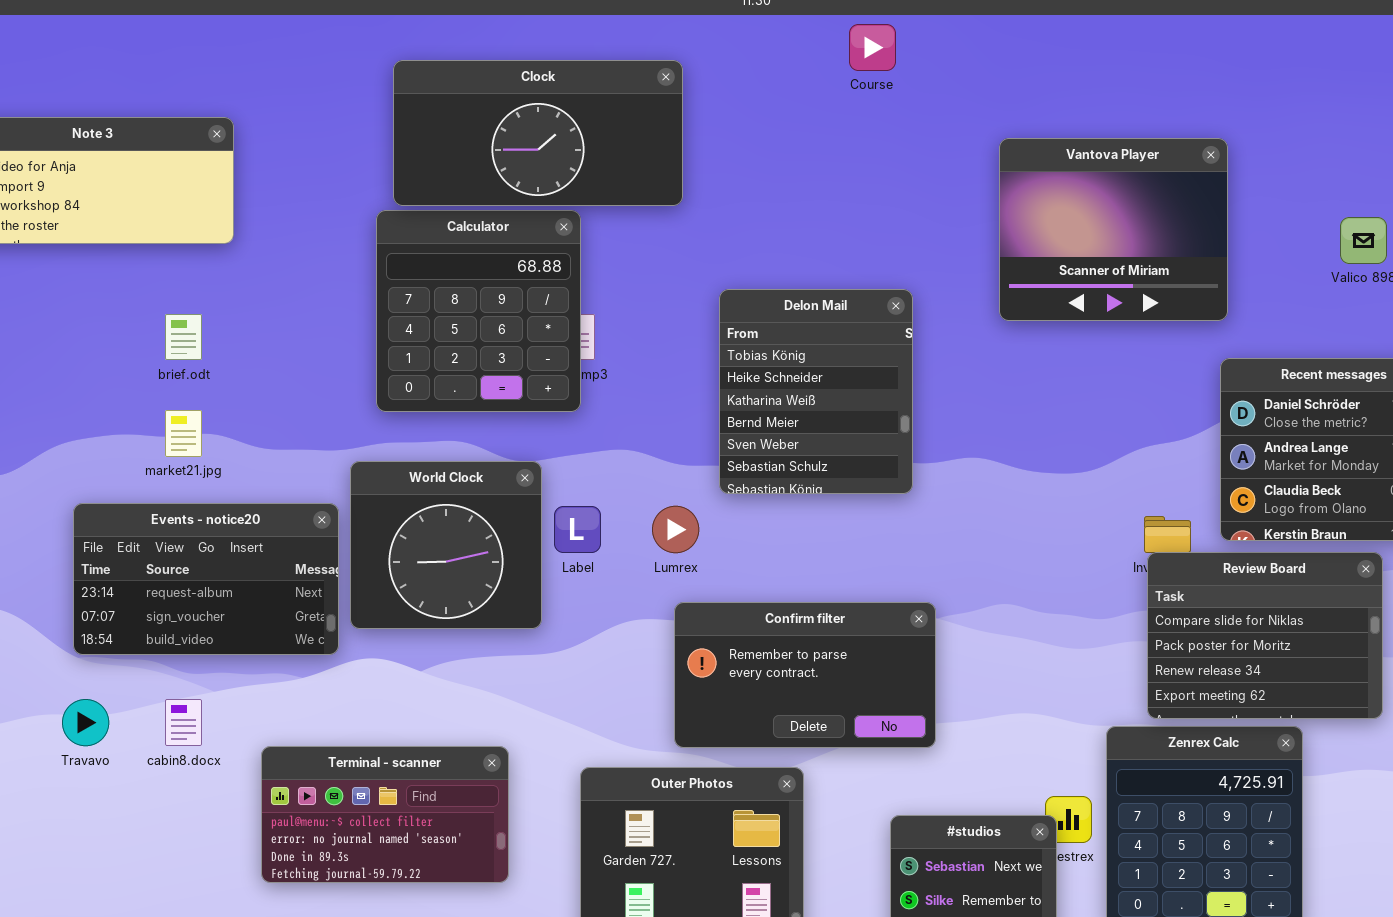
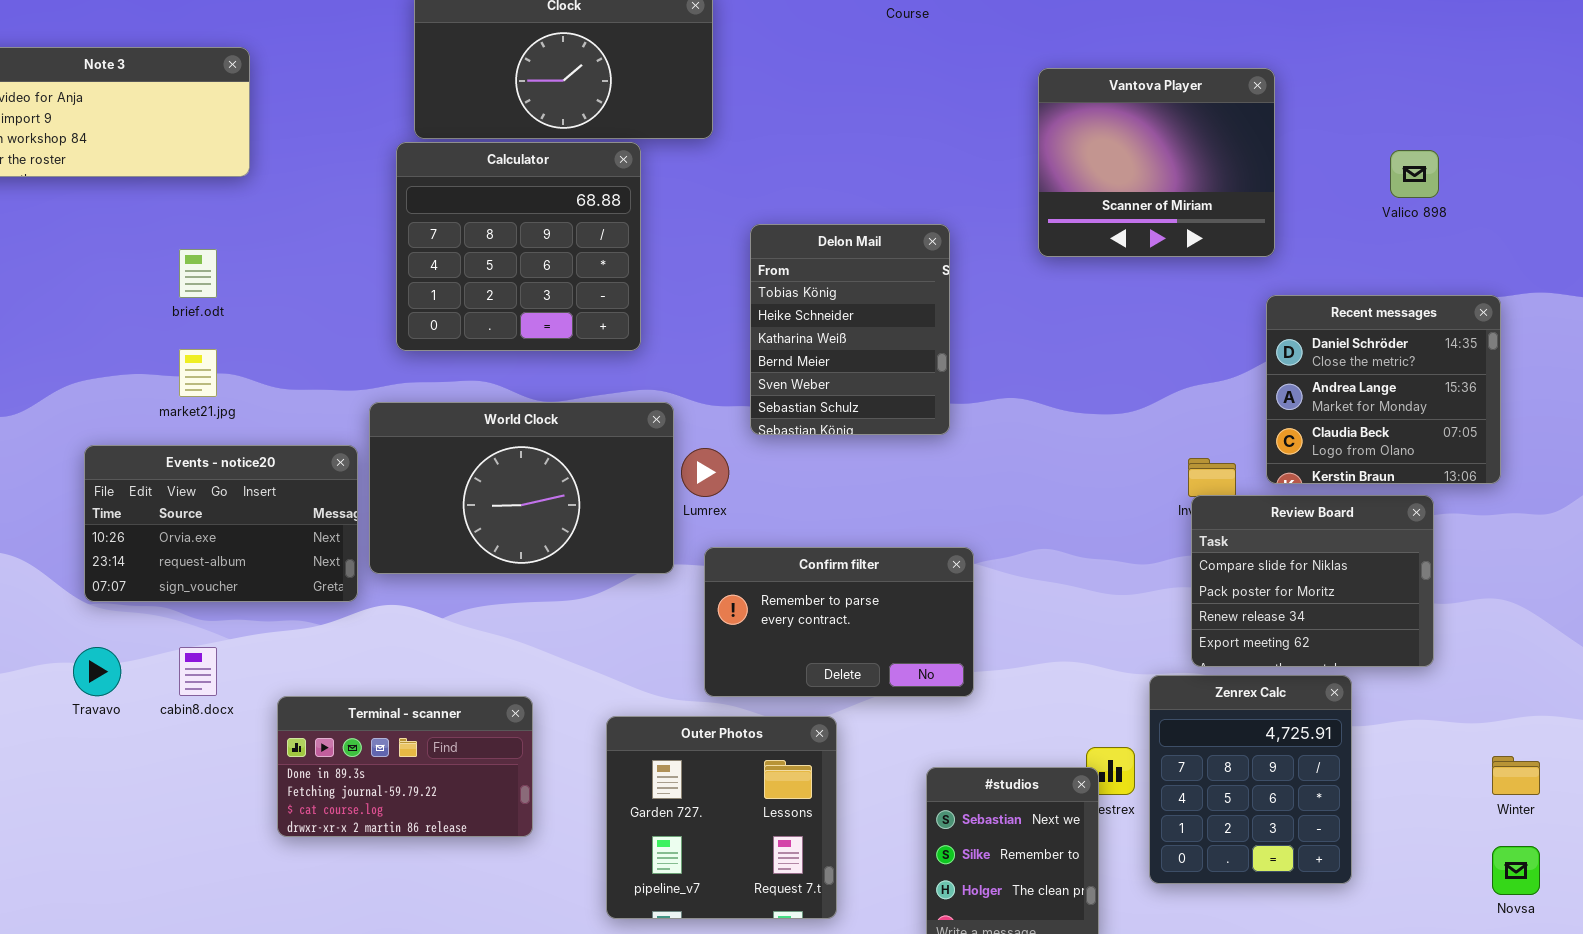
Calculator: [376,210,581,412] -> [396,142,641,351], resized
World Clock: [350,461,542,629] -> [369,402,674,574], resized
Events - notice20: [73,503,339,655] -> [84,445,358,602], scrolled up 1 row
Terminal - scanner: [261,746,509,883] -> [277,696,533,837], scrolled down 2 rows

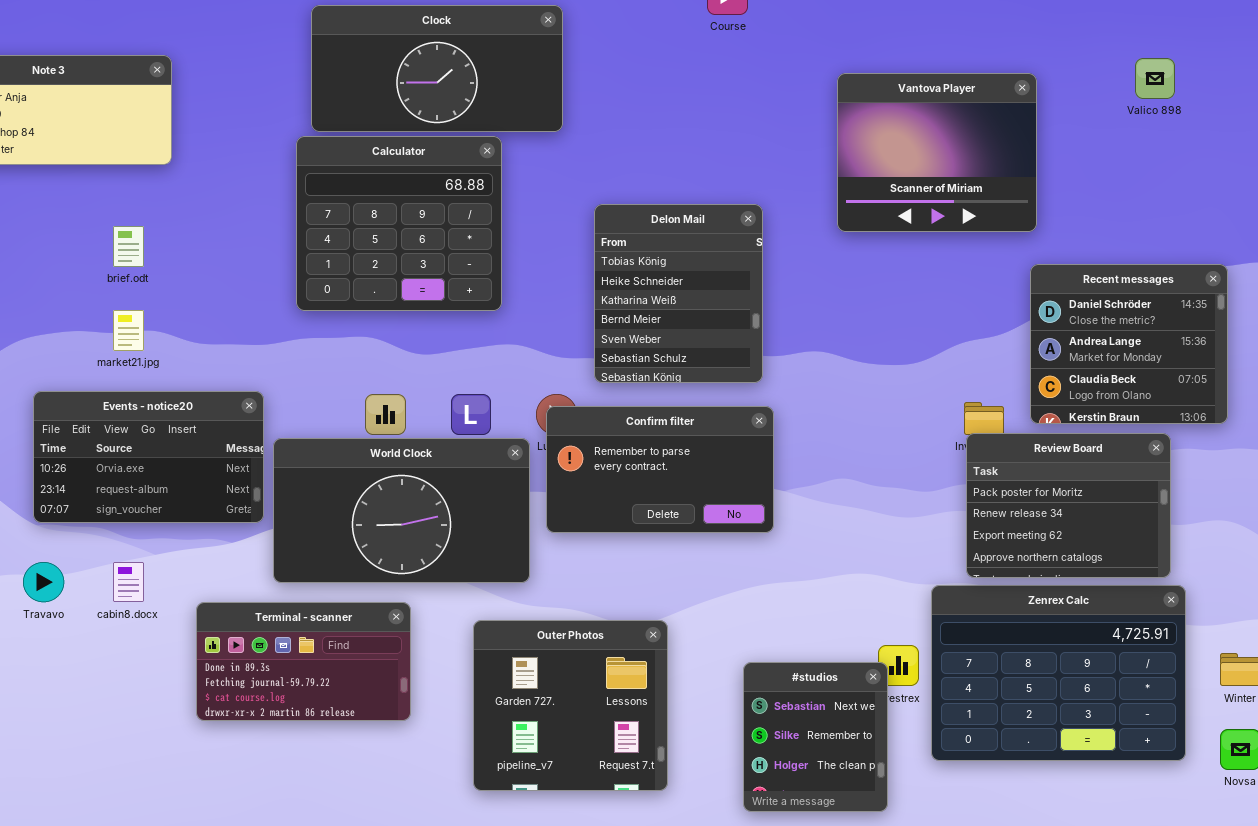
Valico 898: [1390,150,1439,198] -> [1135,58,1175,99], moved
World Clock: [369,402,674,574] -> [273,438,530,583], moved
Review Board: [1191,495,1434,667] -> [966,433,1171,578], scrolled down 1 row
Confirm filter: [704,547,974,697] -> [546,406,774,533], moved
Zenrex Calc: [1149,675,1352,884] -> [931,585,1186,761], resized

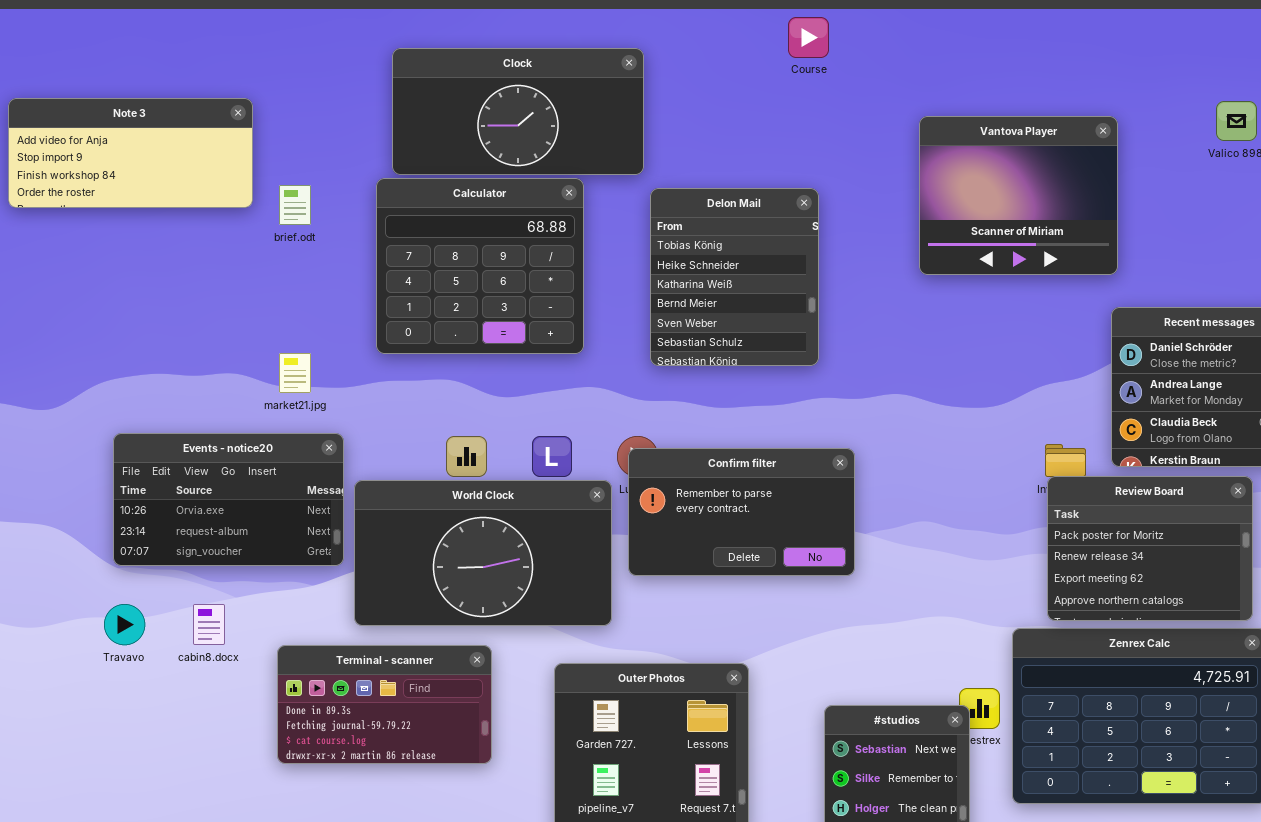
Delon Mail: [594,204,763,383] -> [650,188,819,366], moved
brief.odt: [113,226,144,267] -> [279,185,311,225], moved
market21.jpg: [113,310,144,351] -> [279,353,311,393], moved

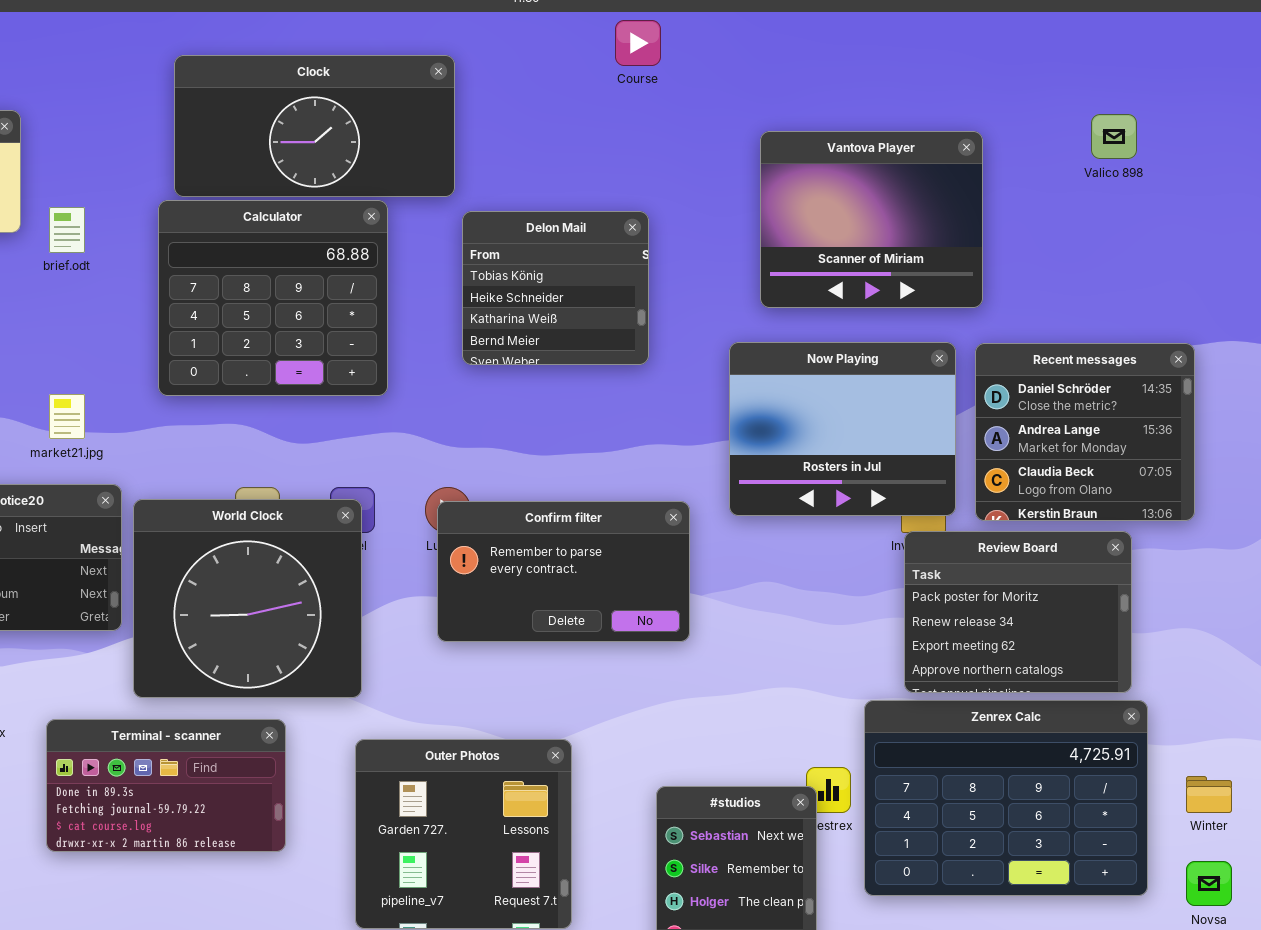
Delon Mail: [650,188,819,366] -> [462,211,649,365], resized
Now Playing: none -> [729,342,956,516], opened
World Clock: [354,480,612,626] -> [133,499,362,698], resized

